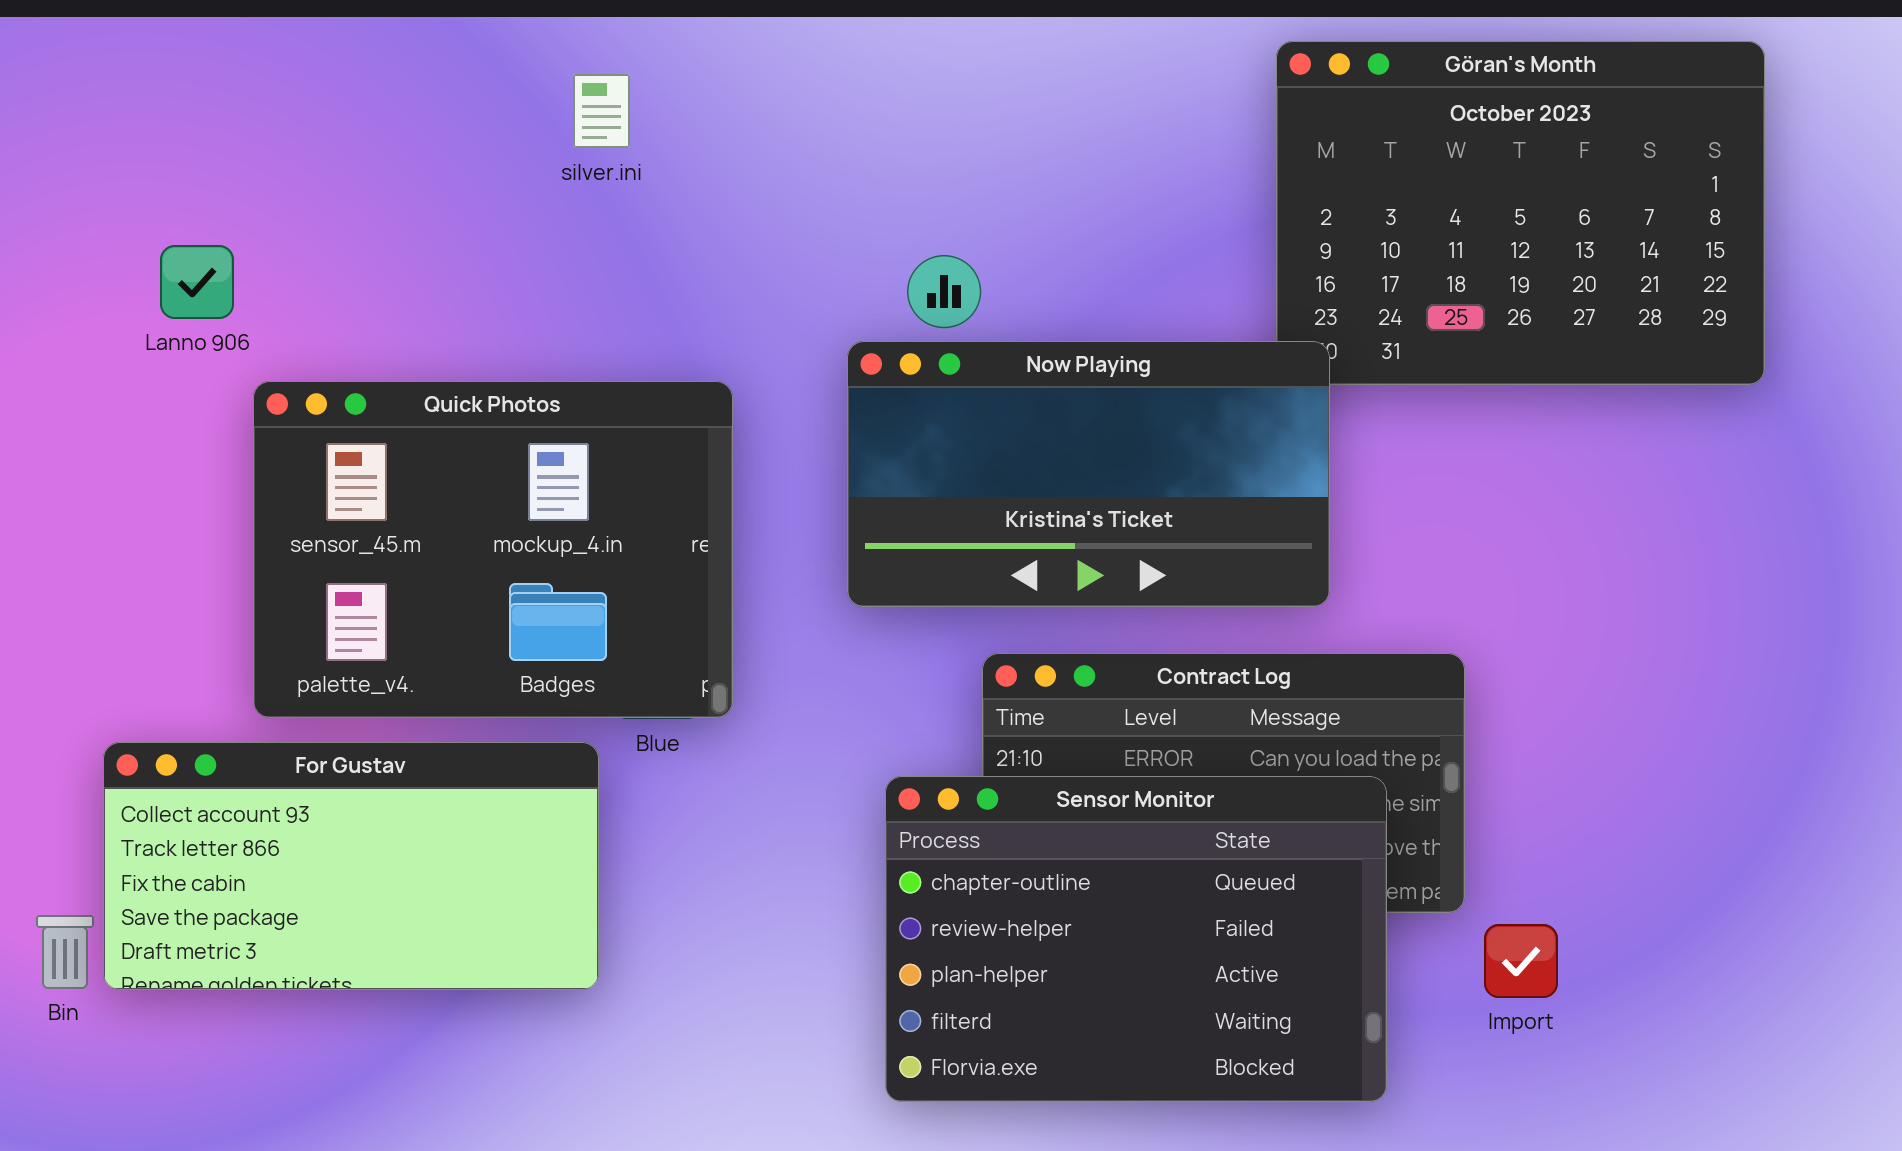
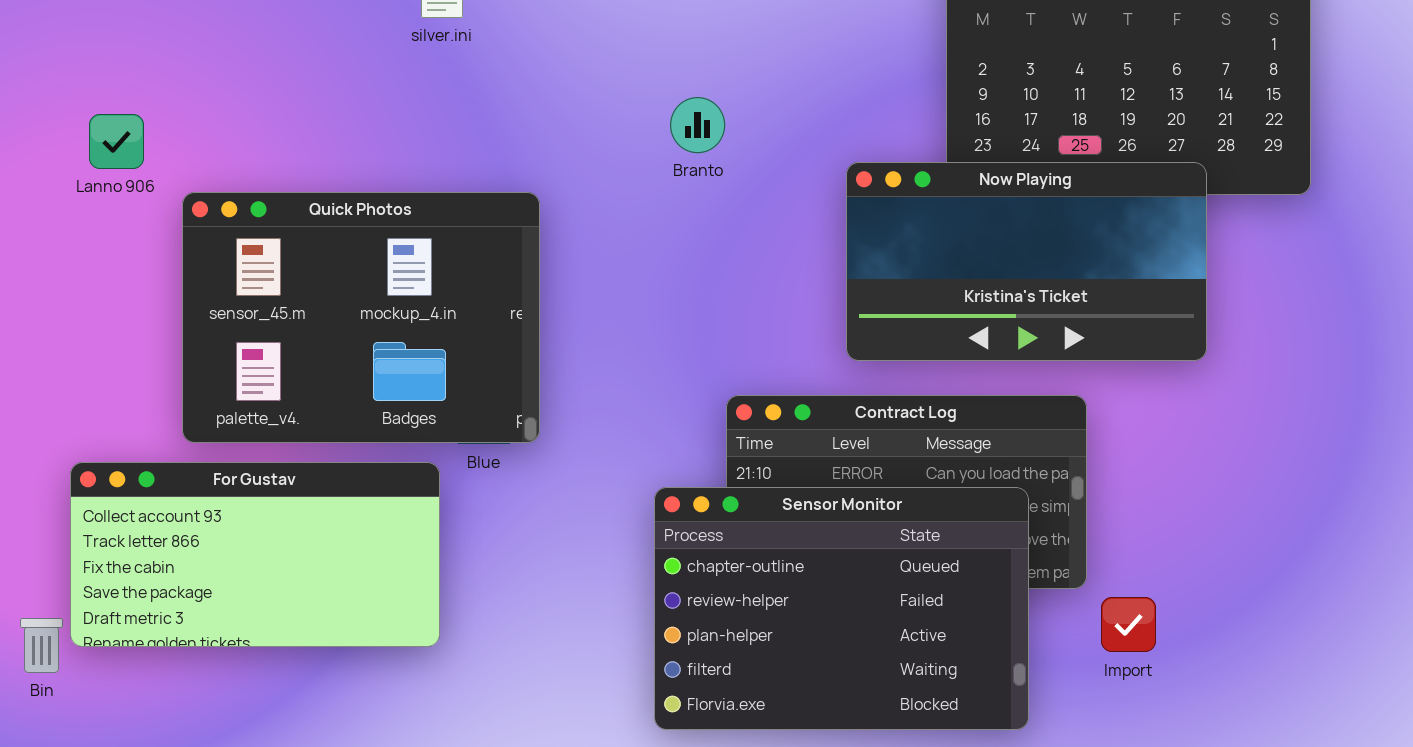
Lanno 906: [160,245,234,319] -> [89,114,144,169], moved
Now Playing: [847,341,1330,607] -> [846,162,1207,361], moved
Bin: [36,915,94,989] -> [20,618,63,673], moved

